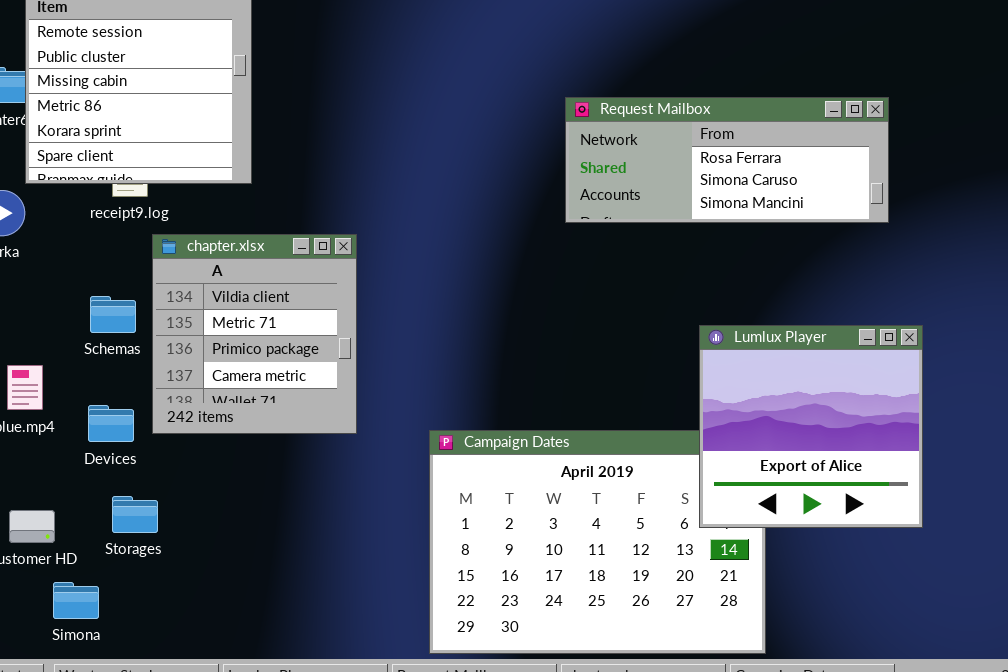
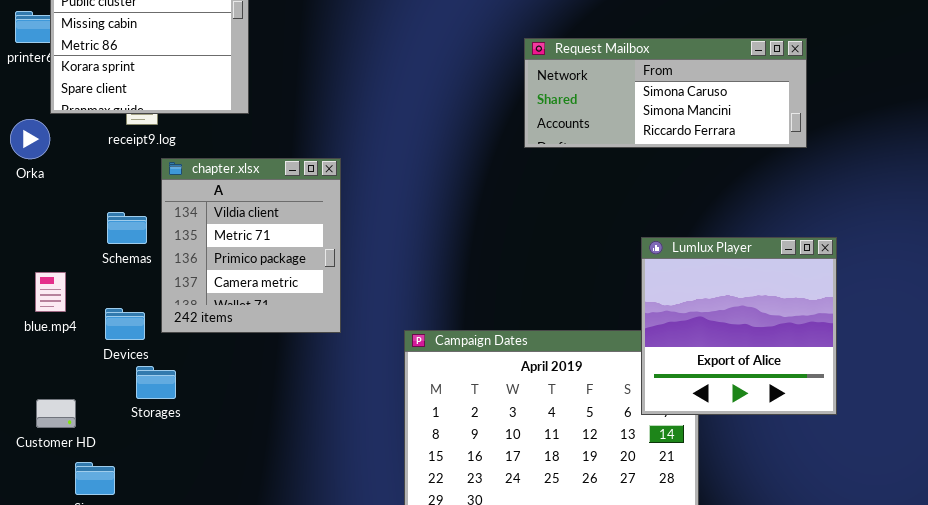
Request Mailbox: [565,97,889,223] -> [524,38,807,148], scrolled down 1 row
Storages: [112,496,158,533] -> [136,366,176,399], moved

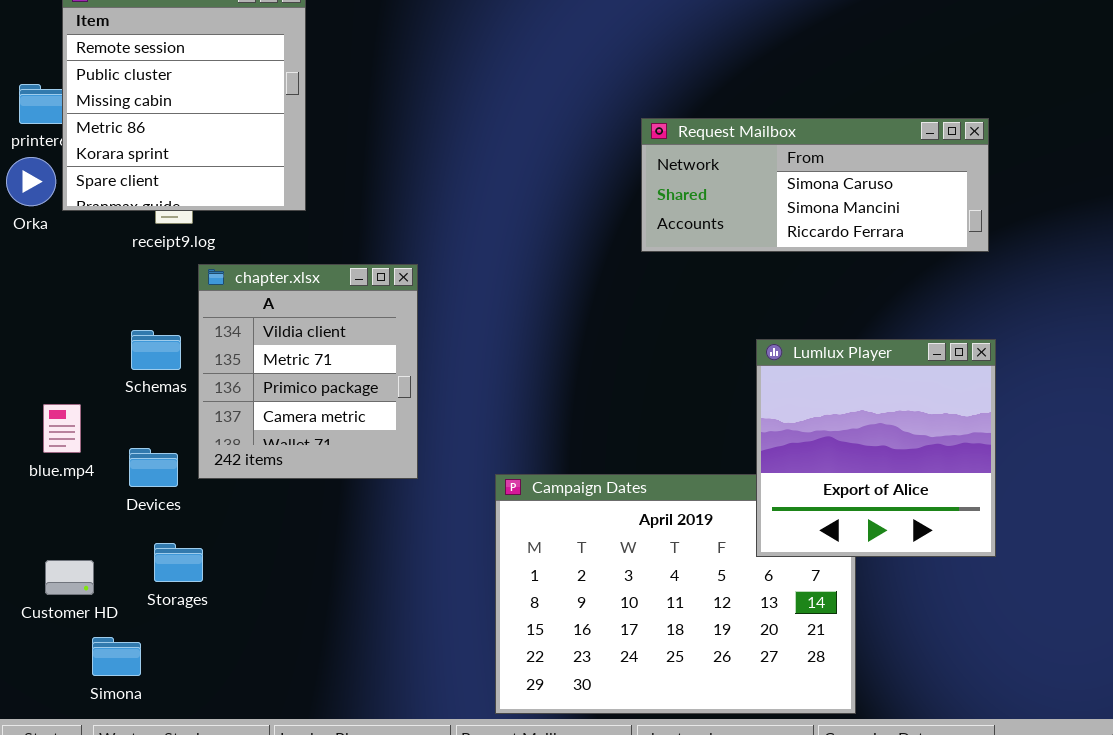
Orka: [10,119,50,159] -> [6,157,56,206], moved
Lumlux Player: [641,237,837,415] -> [756,339,996,557], moved
Storages: [136,366,176,399] -> [154,543,203,582], moved

